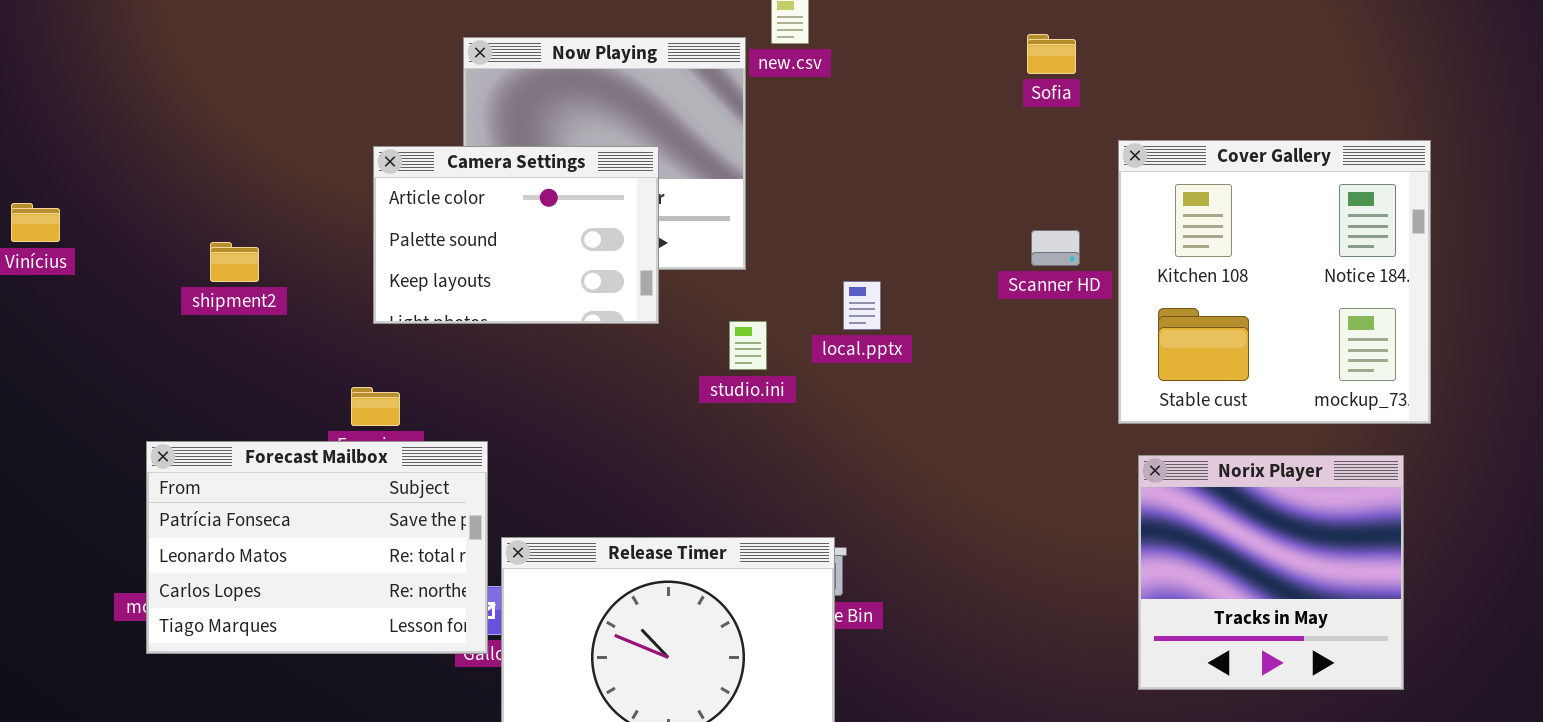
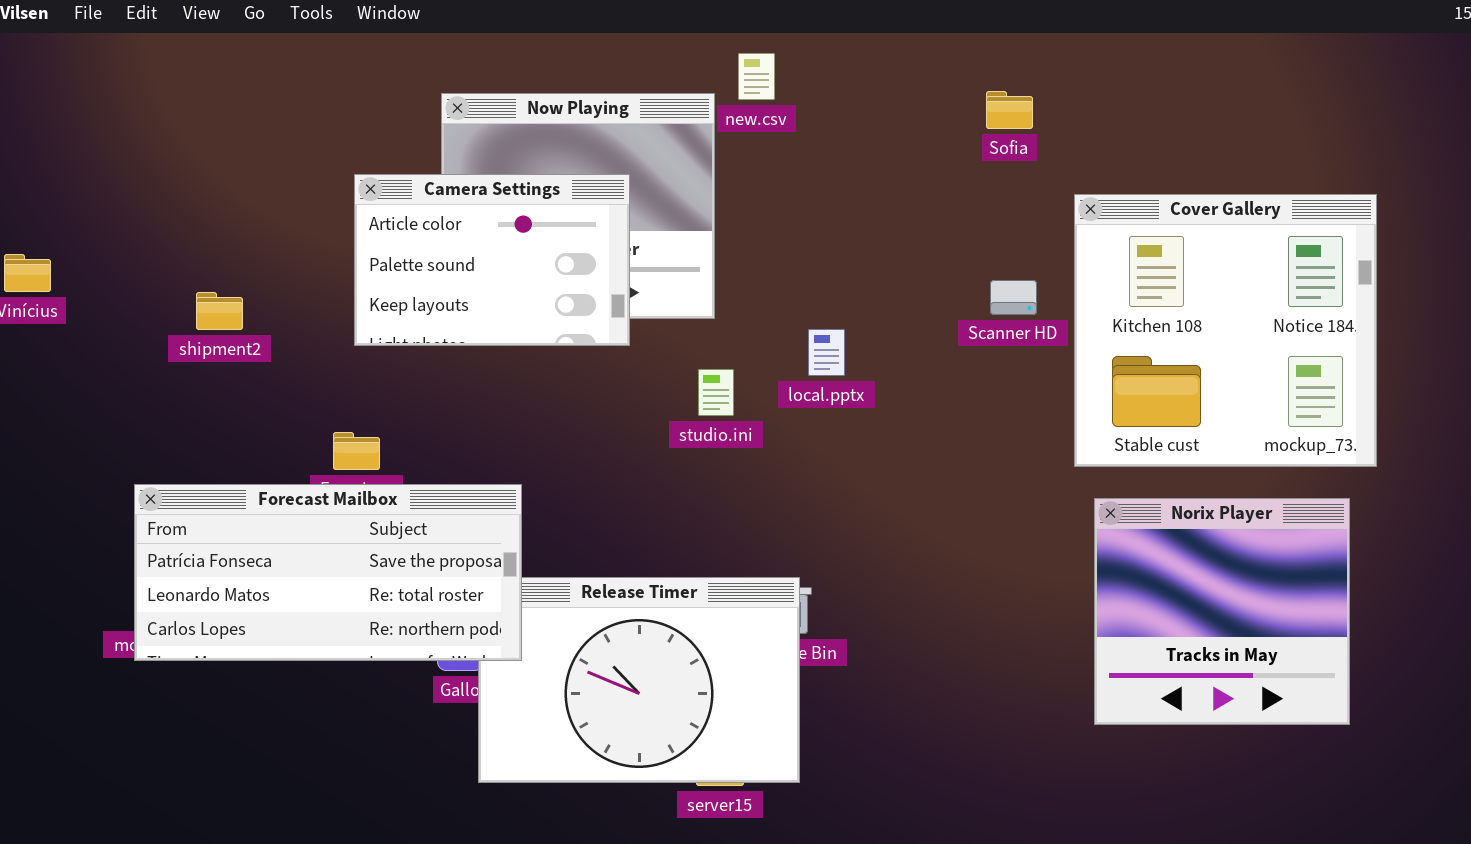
Camera Settings: [373,146,659,324] -> [354,174,630,346], moved
Forecast Mailbox: [146,441,488,654] -> [134,484,522,661], resized

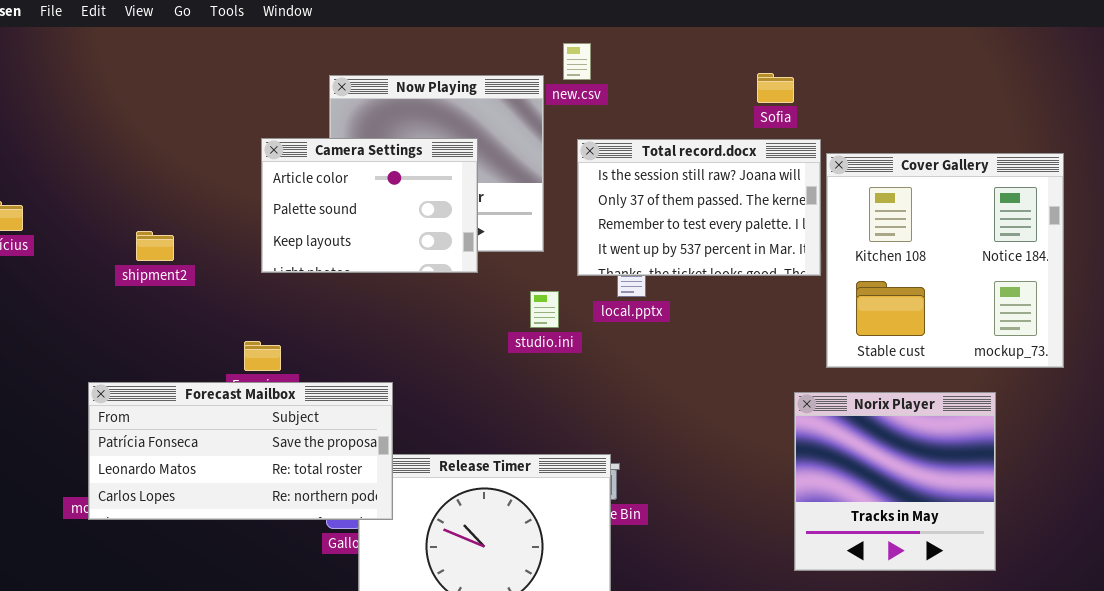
Total record.docx: none -> [577,139,821,276], opened
Norix Player: [1094,498,1350,725] -> [794,392,996,571], moved

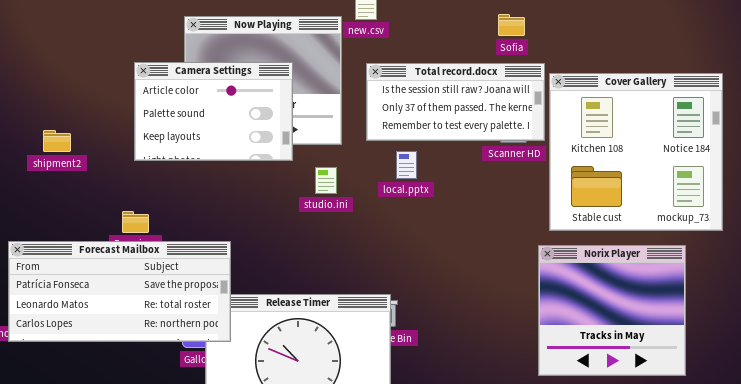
Total record.docx: [577,139,821,276] -> [366,63,545,141], resized
studio.ini: [530,291,559,328] -> [315,167,337,194], moved
Norix Player: [794,392,996,571] -> [538,245,686,376], moved

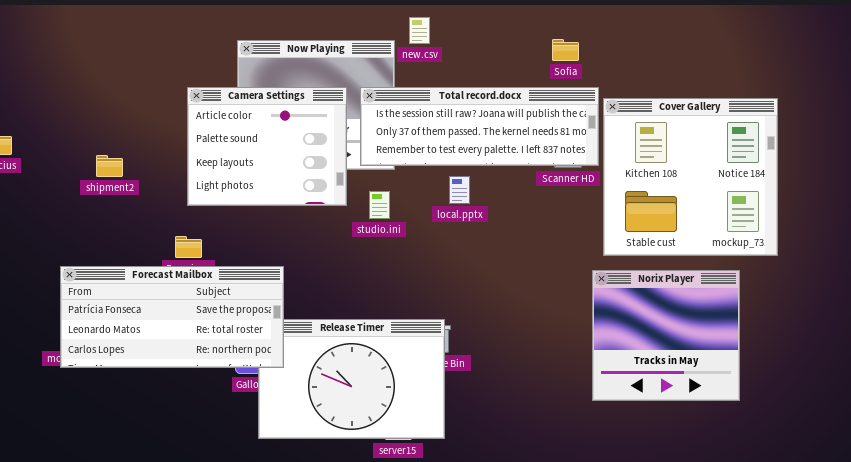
Camera Settings: [134,62,293,161] -> [187,87,347,206], resized
Total record.docx: [366,63,545,141] -> [360,87,599,166], resized

